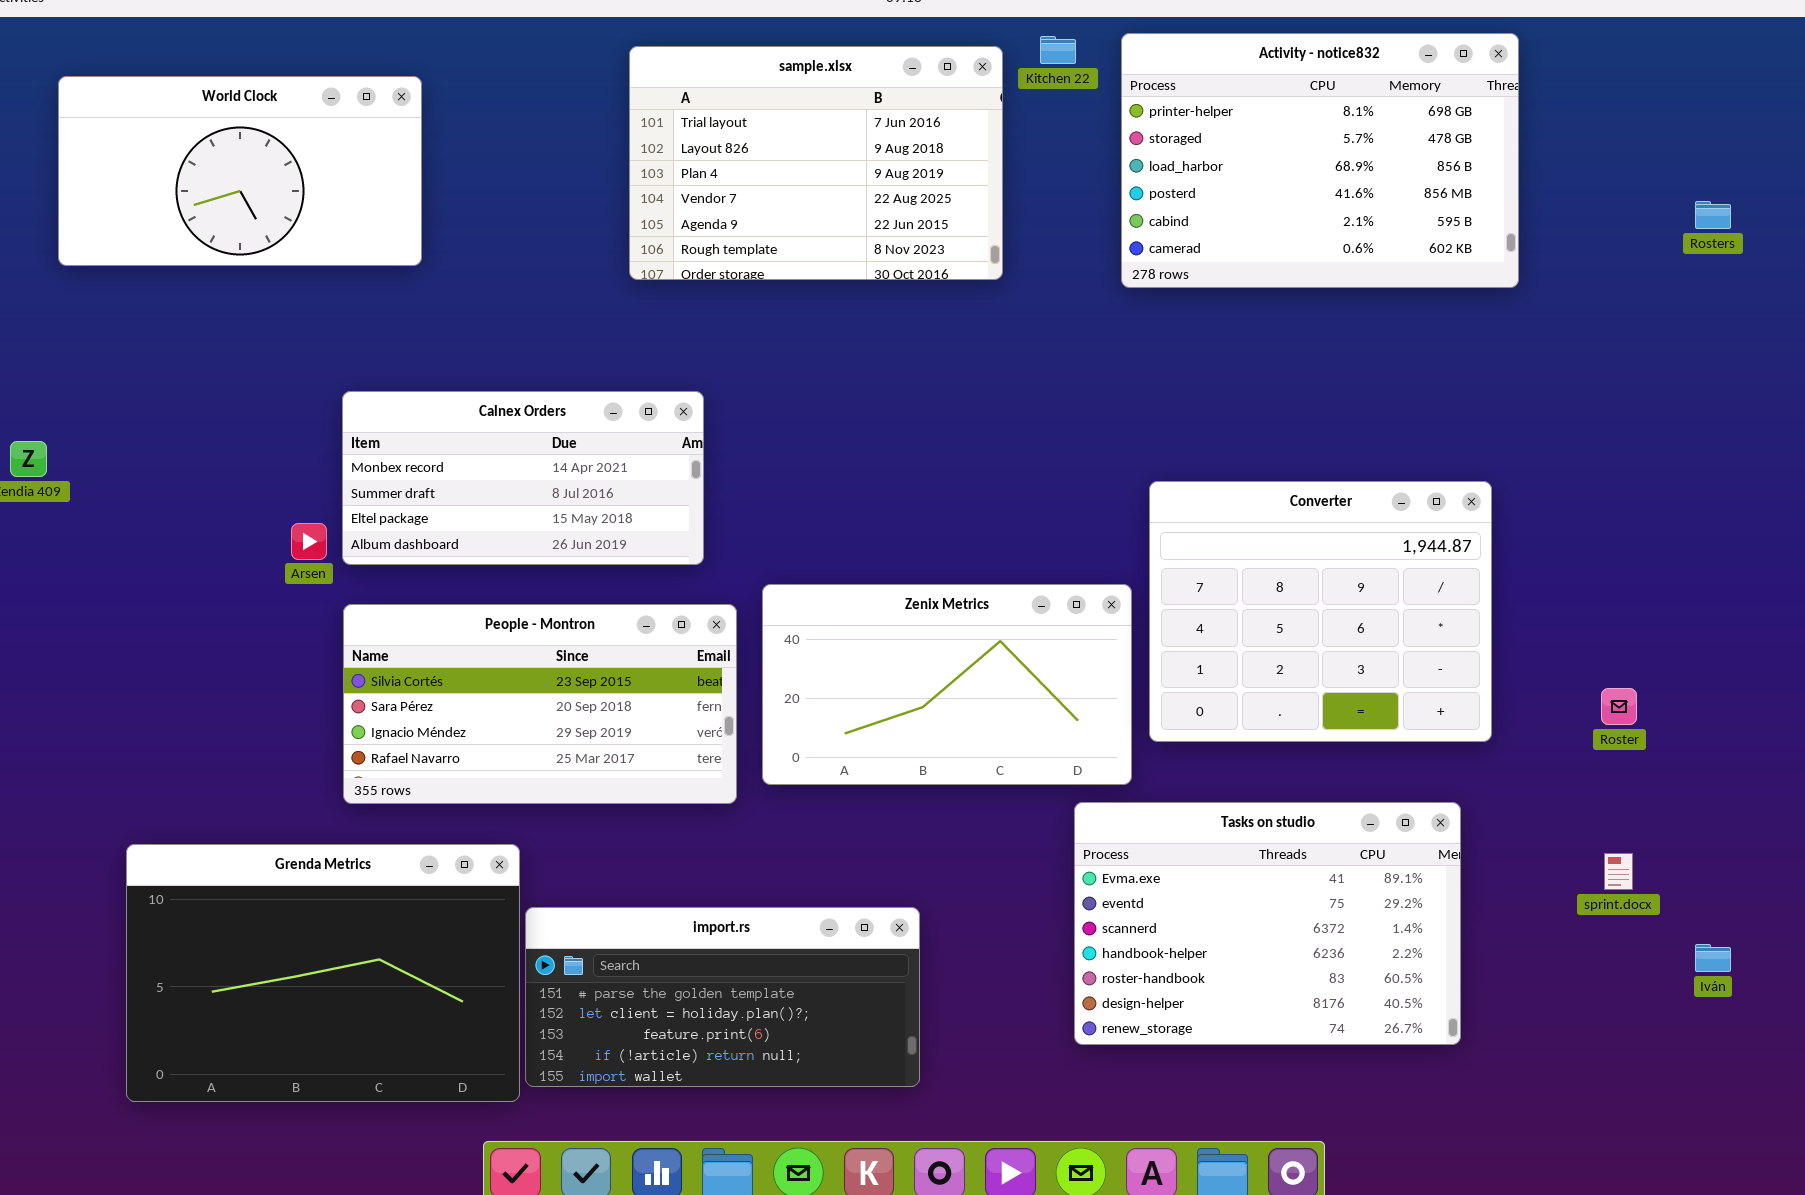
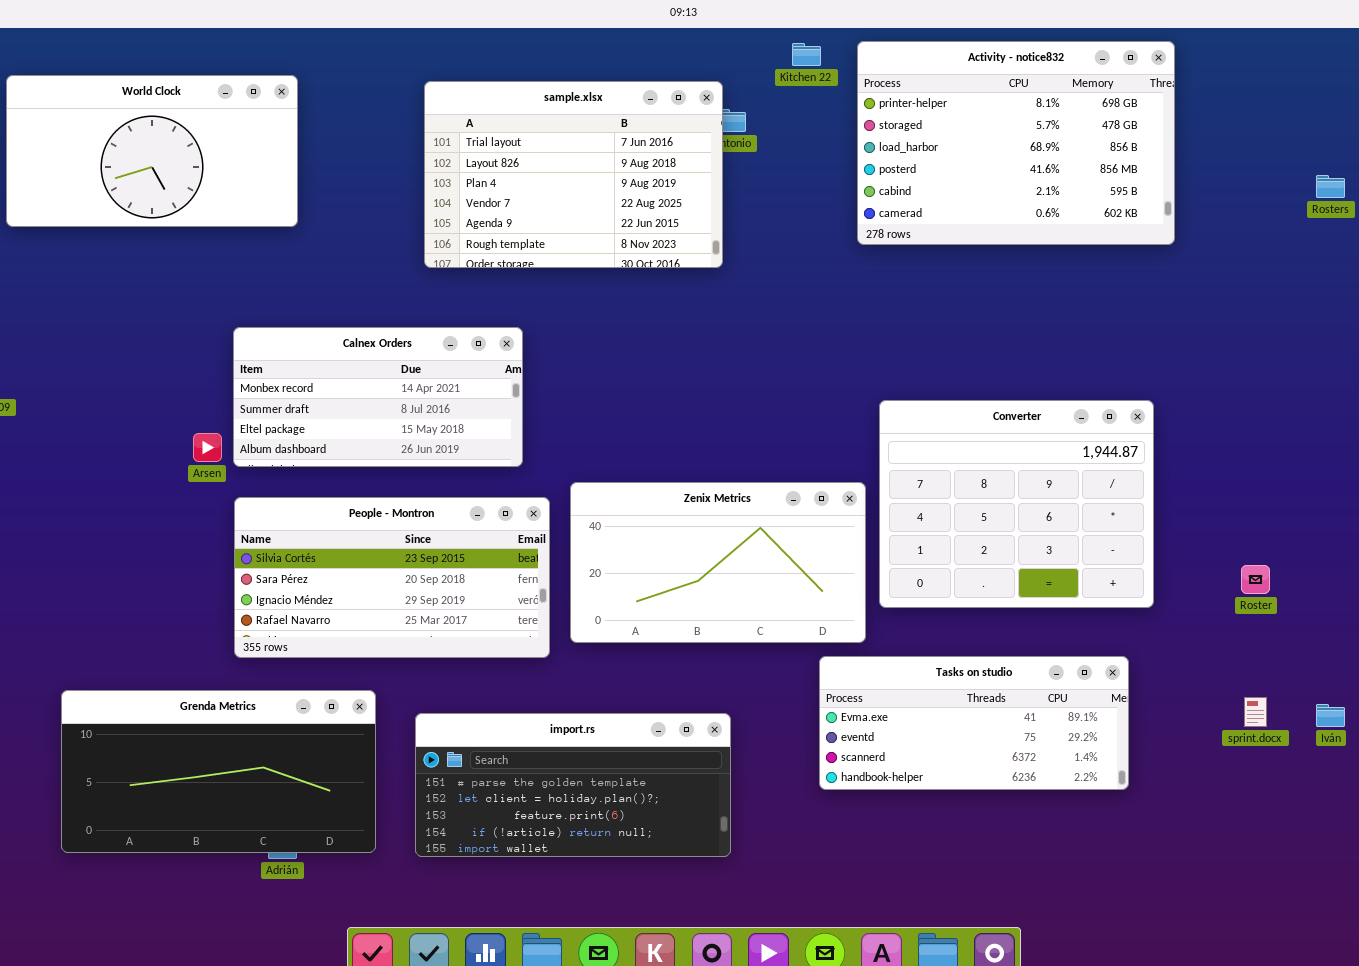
sample.xlsx: [629,46,1003,280] -> [424,81,723,268], moved
Tasks on studio: [1074,802,1461,1045] -> [819,656,1129,790], resized
Grenda Metrics: [126,844,520,1102] -> [61,690,376,853], resized
import.rs: [525,907,920,1087] -> [415,713,731,857], moved
Iván: [1695,944,1731,972] -> [1316,704,1345,727], moved

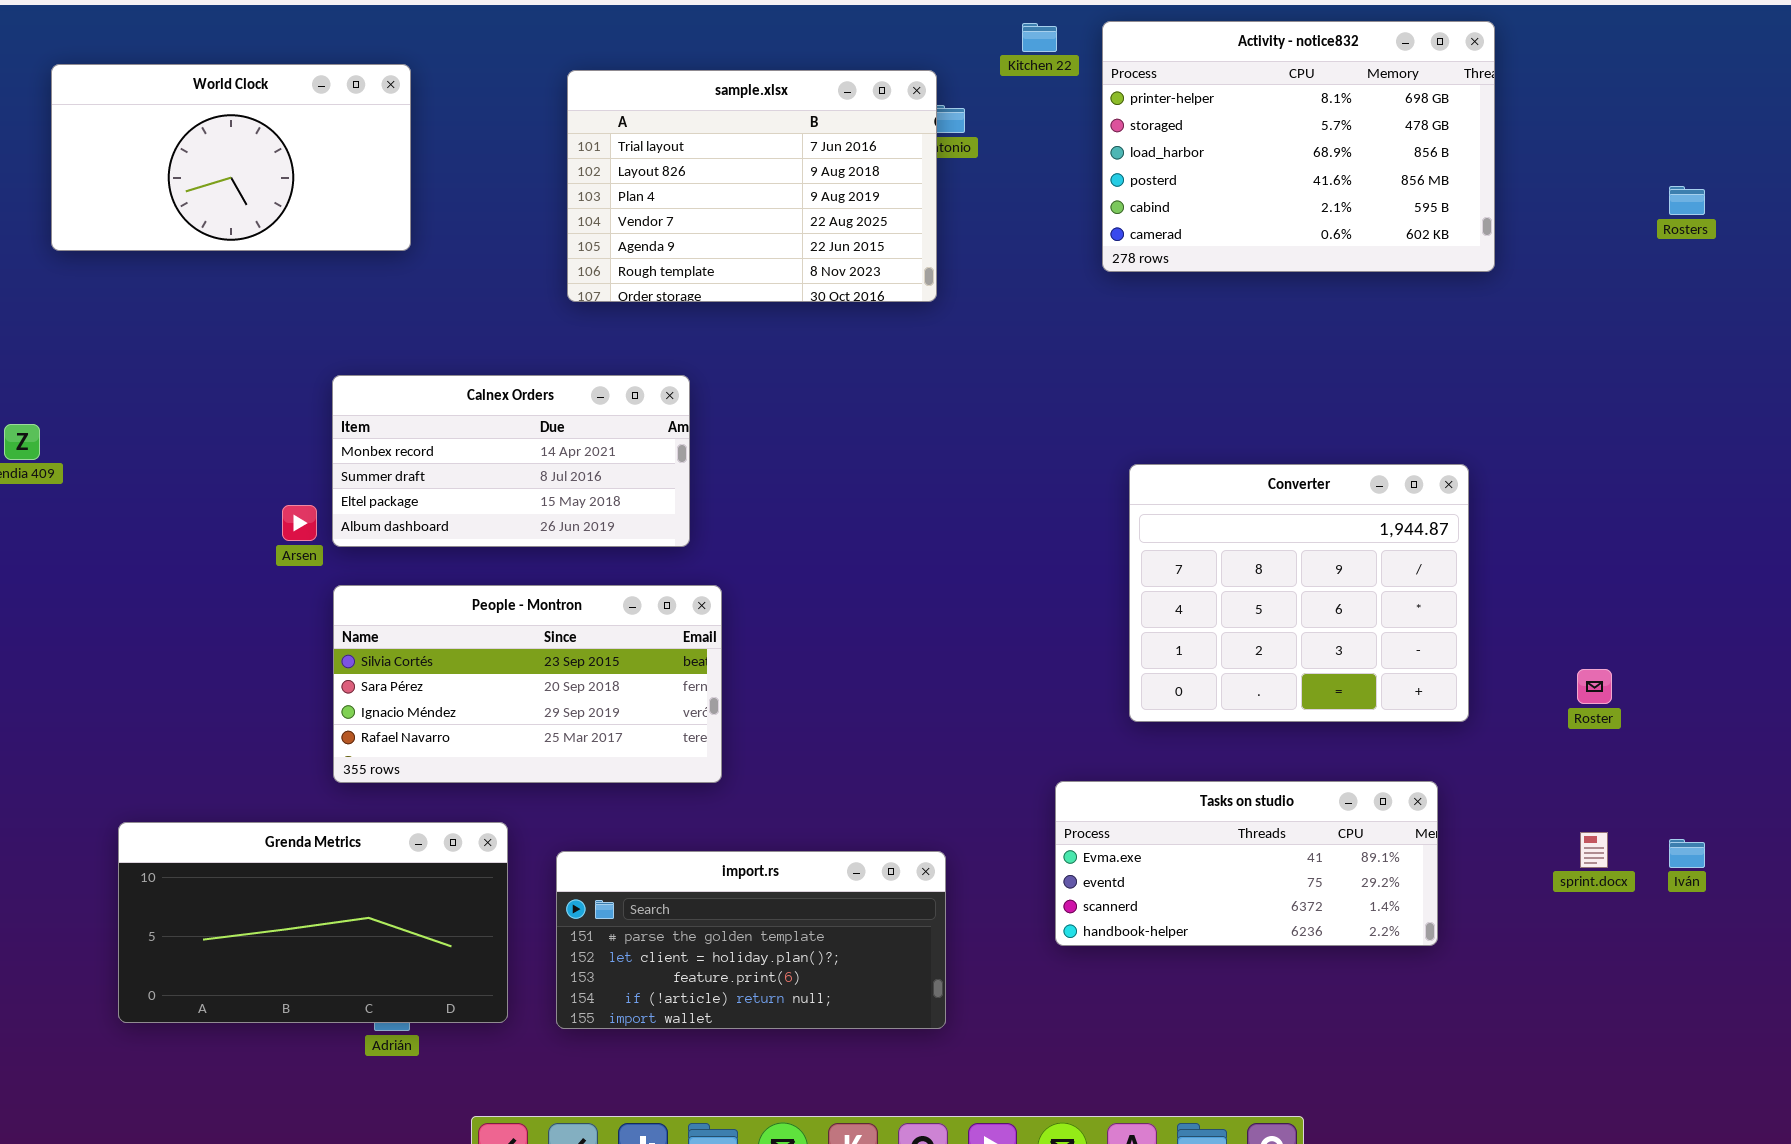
Zenix Metrics: [570,482,866,643] -> none, closed

